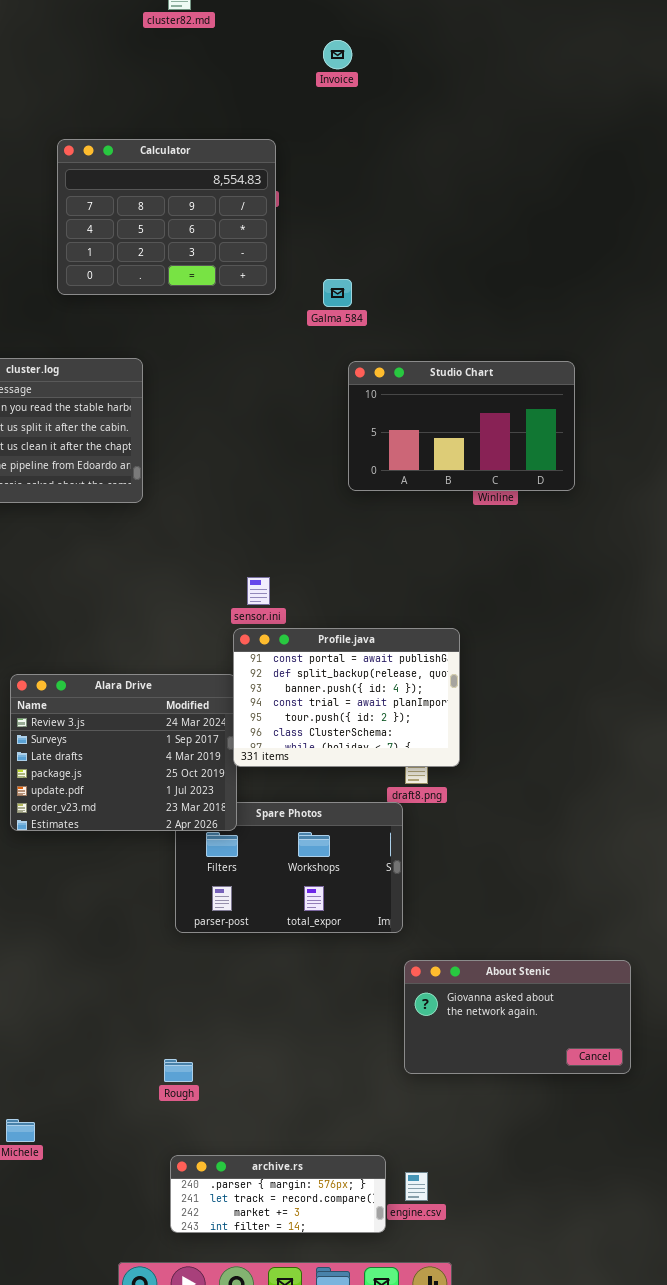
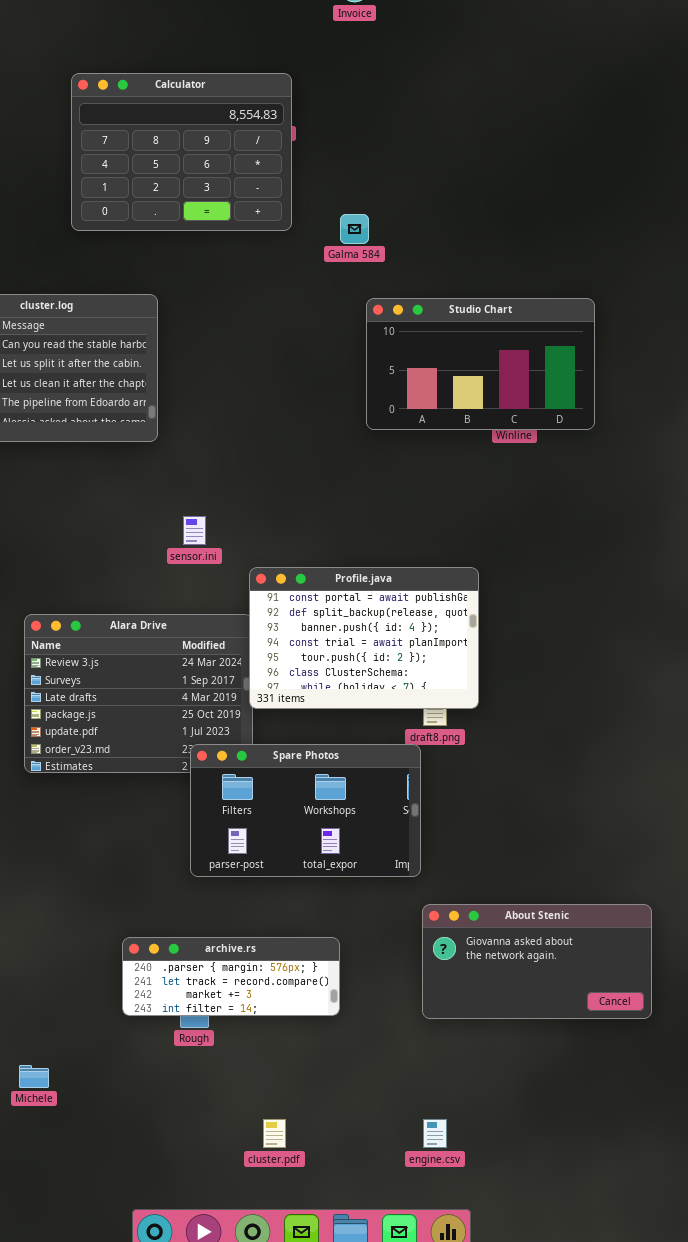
sensor.ini: [247,577,270,605] -> [183,516,206,545], moved
Spare Photos: [175,802,403,933] -> [190,744,421,877], raised
archive.rs: [170,1155,386,1233] -> [122,937,340,1016], moved

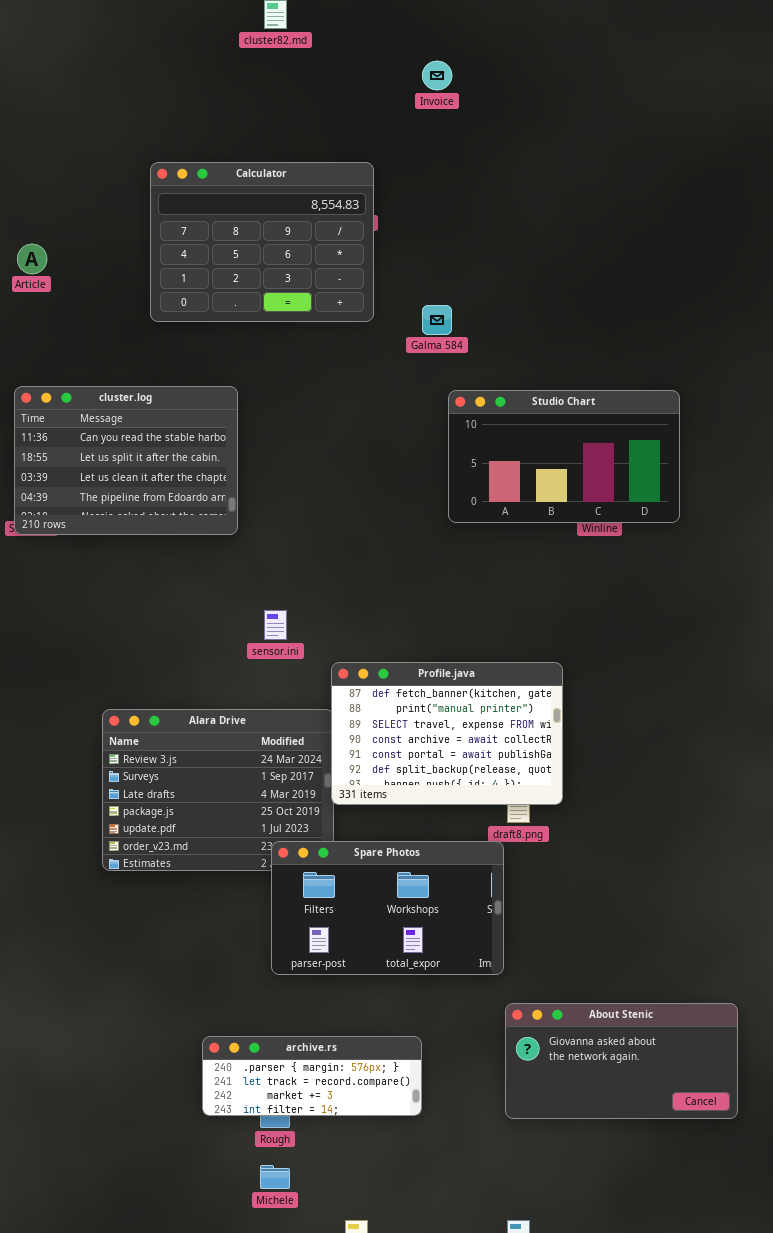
Profile.java: [249,567,479,709] -> [331,662,563,805], scrolled up 4 rows
Michele: [19,1065,49,1088] -> [260,1165,290,1189], moved

